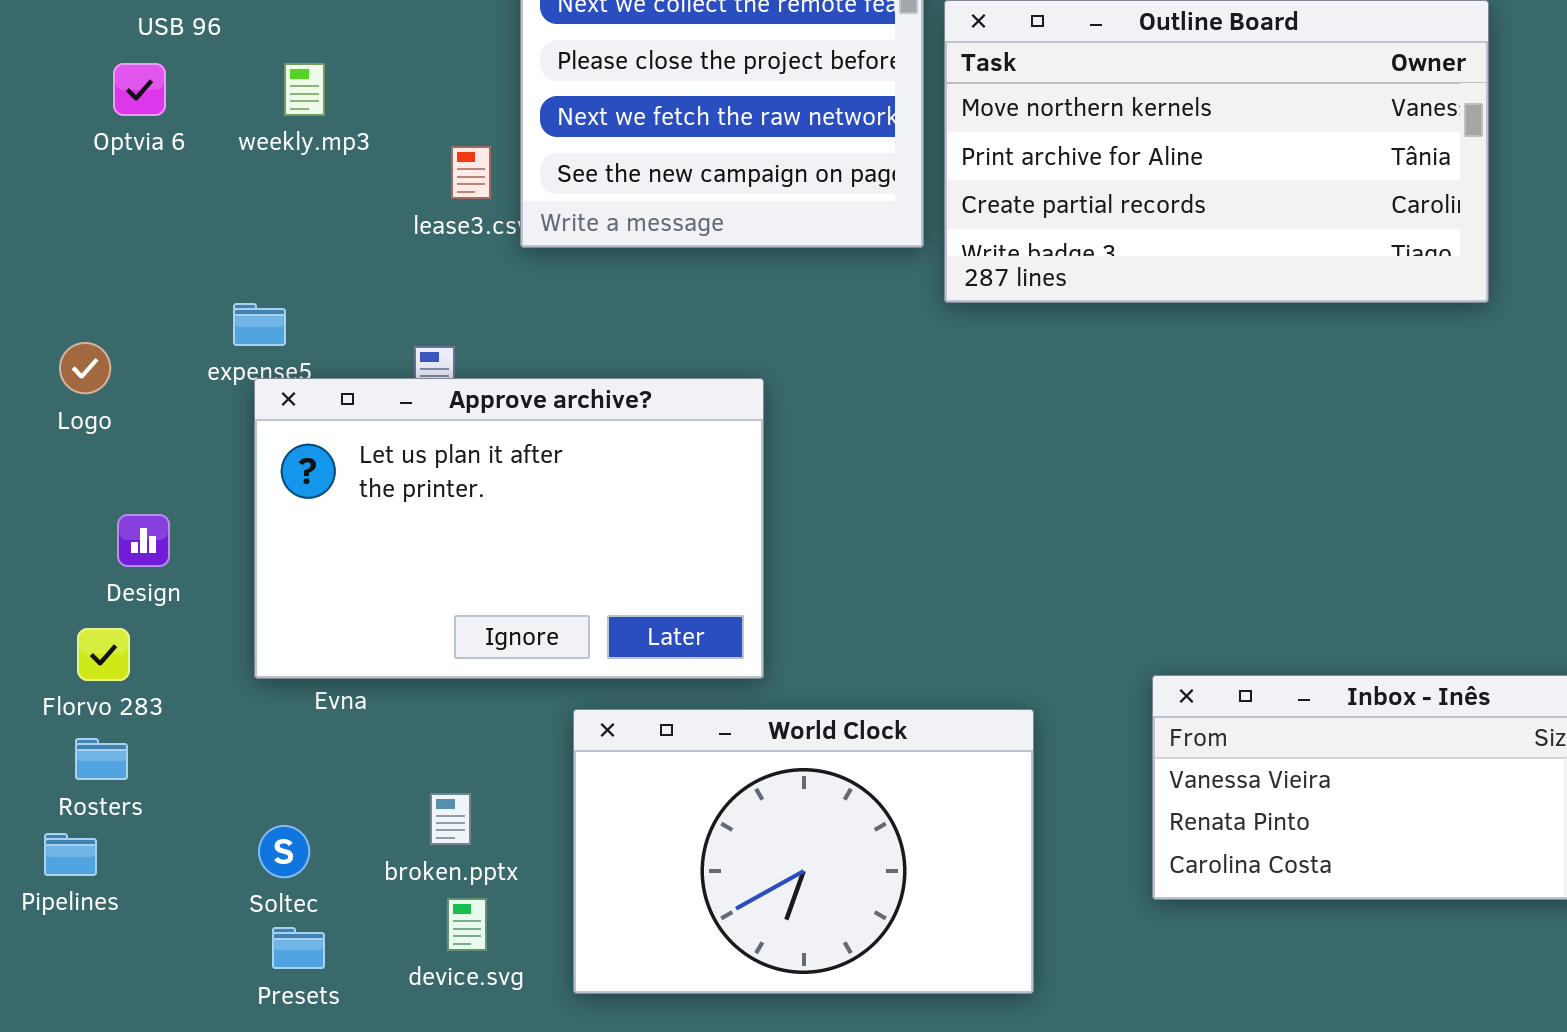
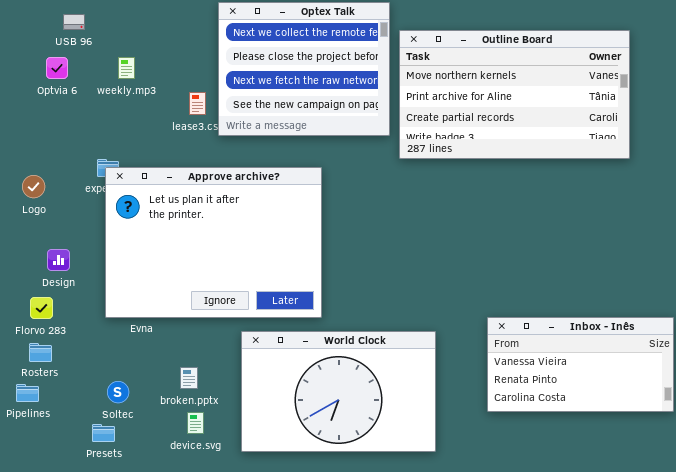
Approve archive?: [254,378,764,679] -> [105,167,322,318], resized
Presets: [272,927,325,969] -> [92,424,115,442], moved

